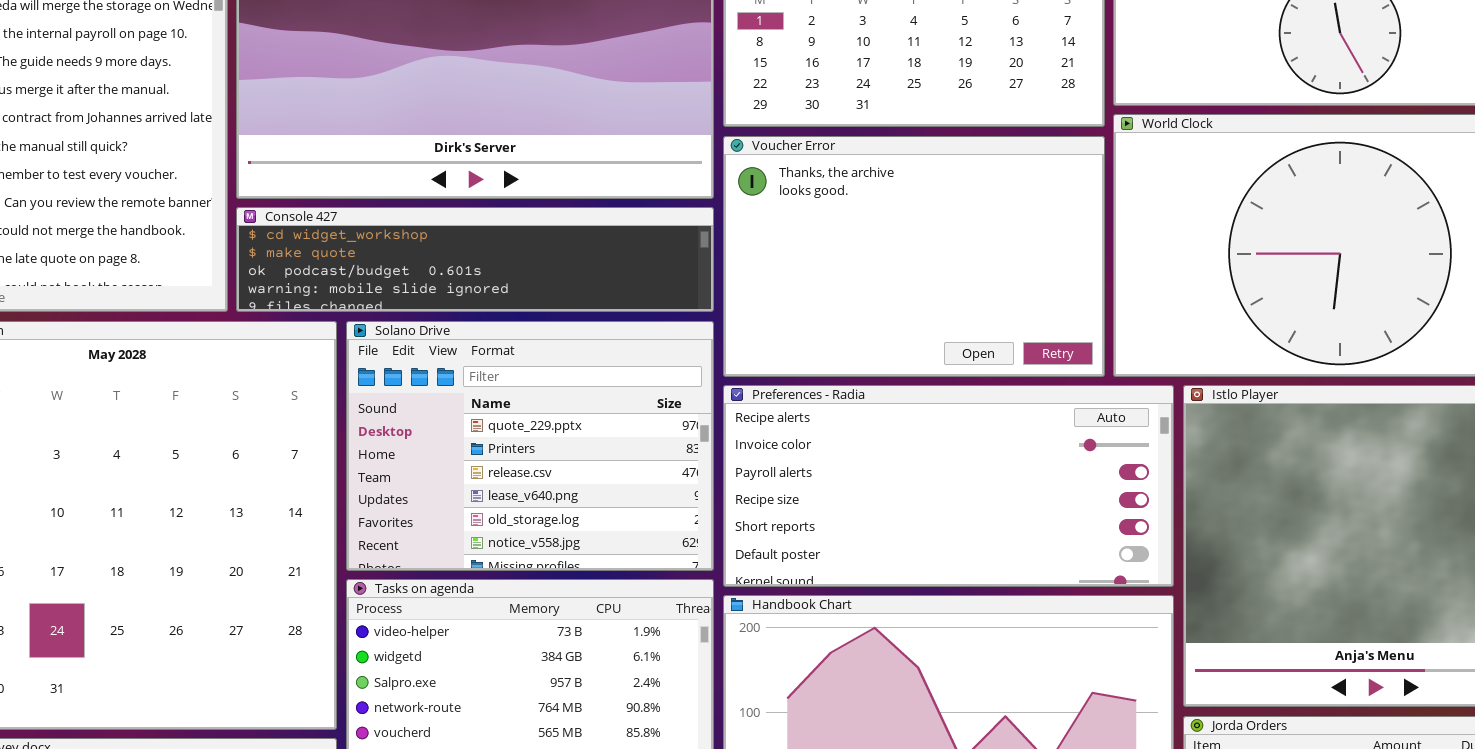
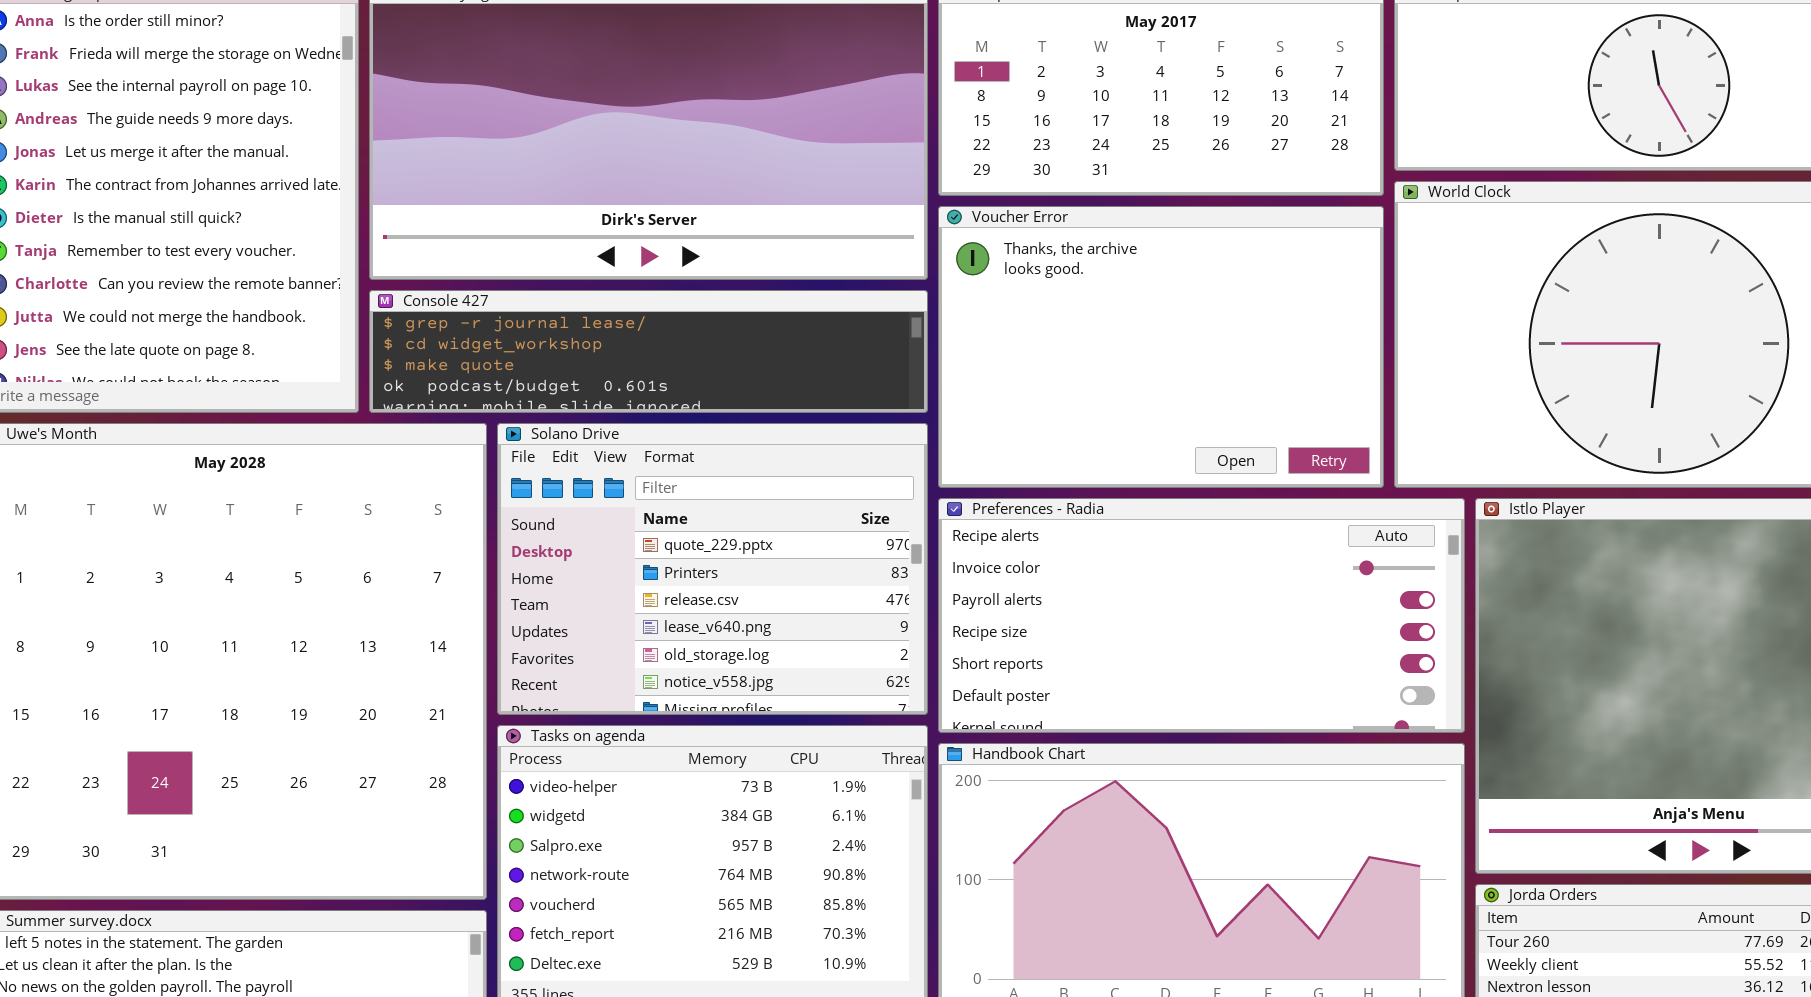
Console 427: [236,207,714,312] -> [369,290,928,413], scrolled up 1 row

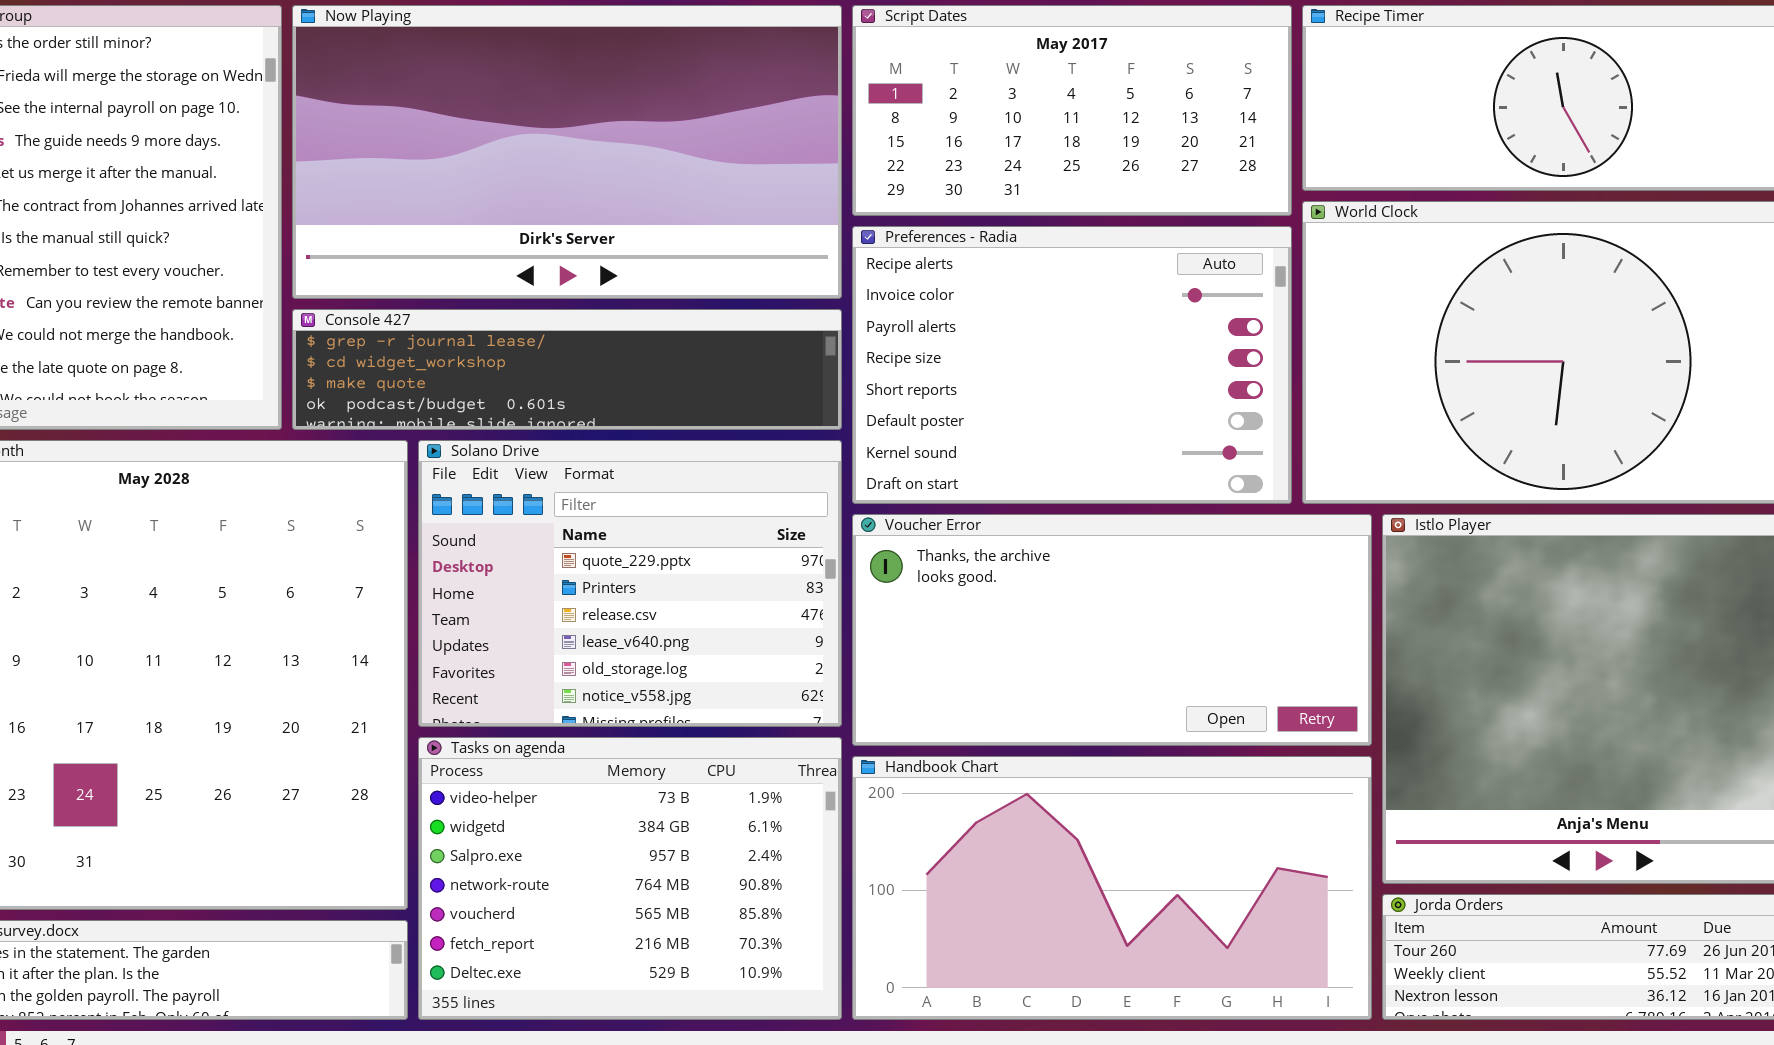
Voucher Error: [938,206,1384,488] -> [852,514,1372,746], moved, resized
Preferences - Radia: [938,498,1465,733] -> [852,226,1292,504], moved, resized

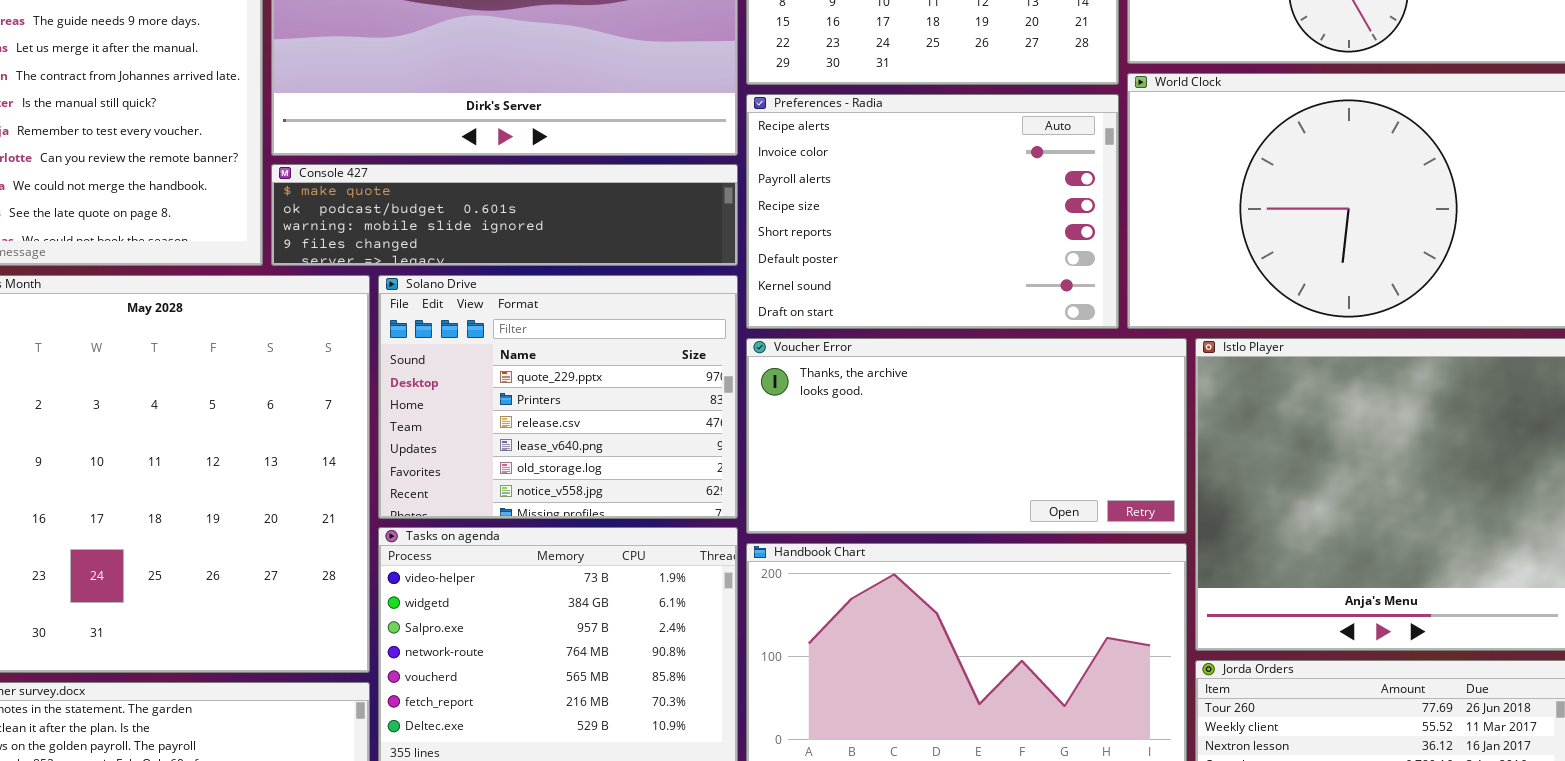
Console 427: [292,309,842,430] -> [271,164,738,266], scrolled down 2 rows

